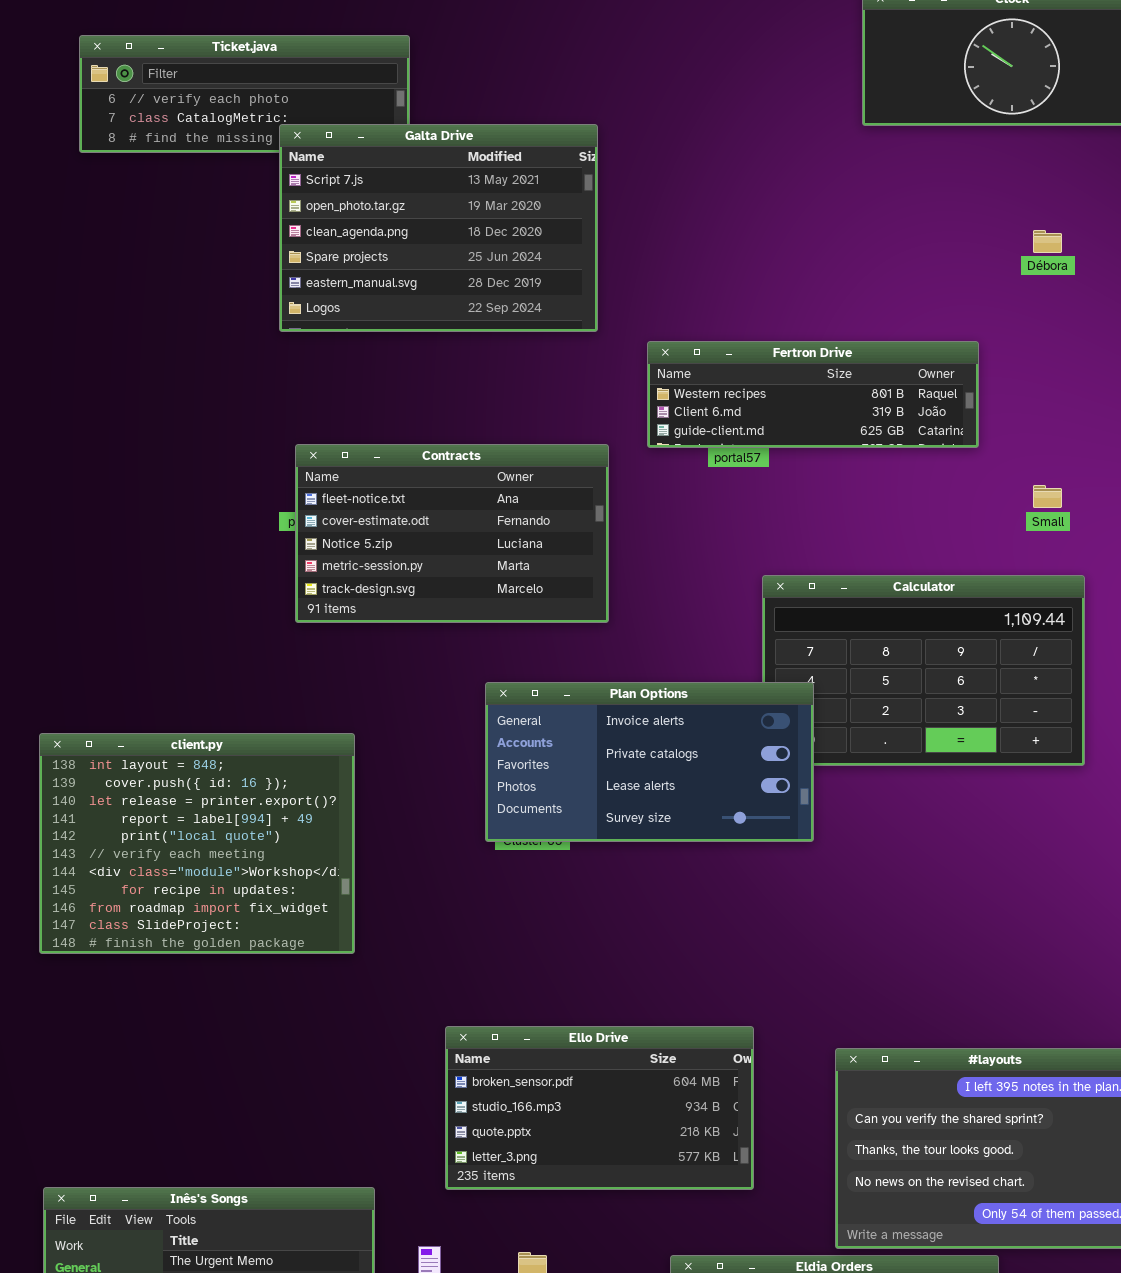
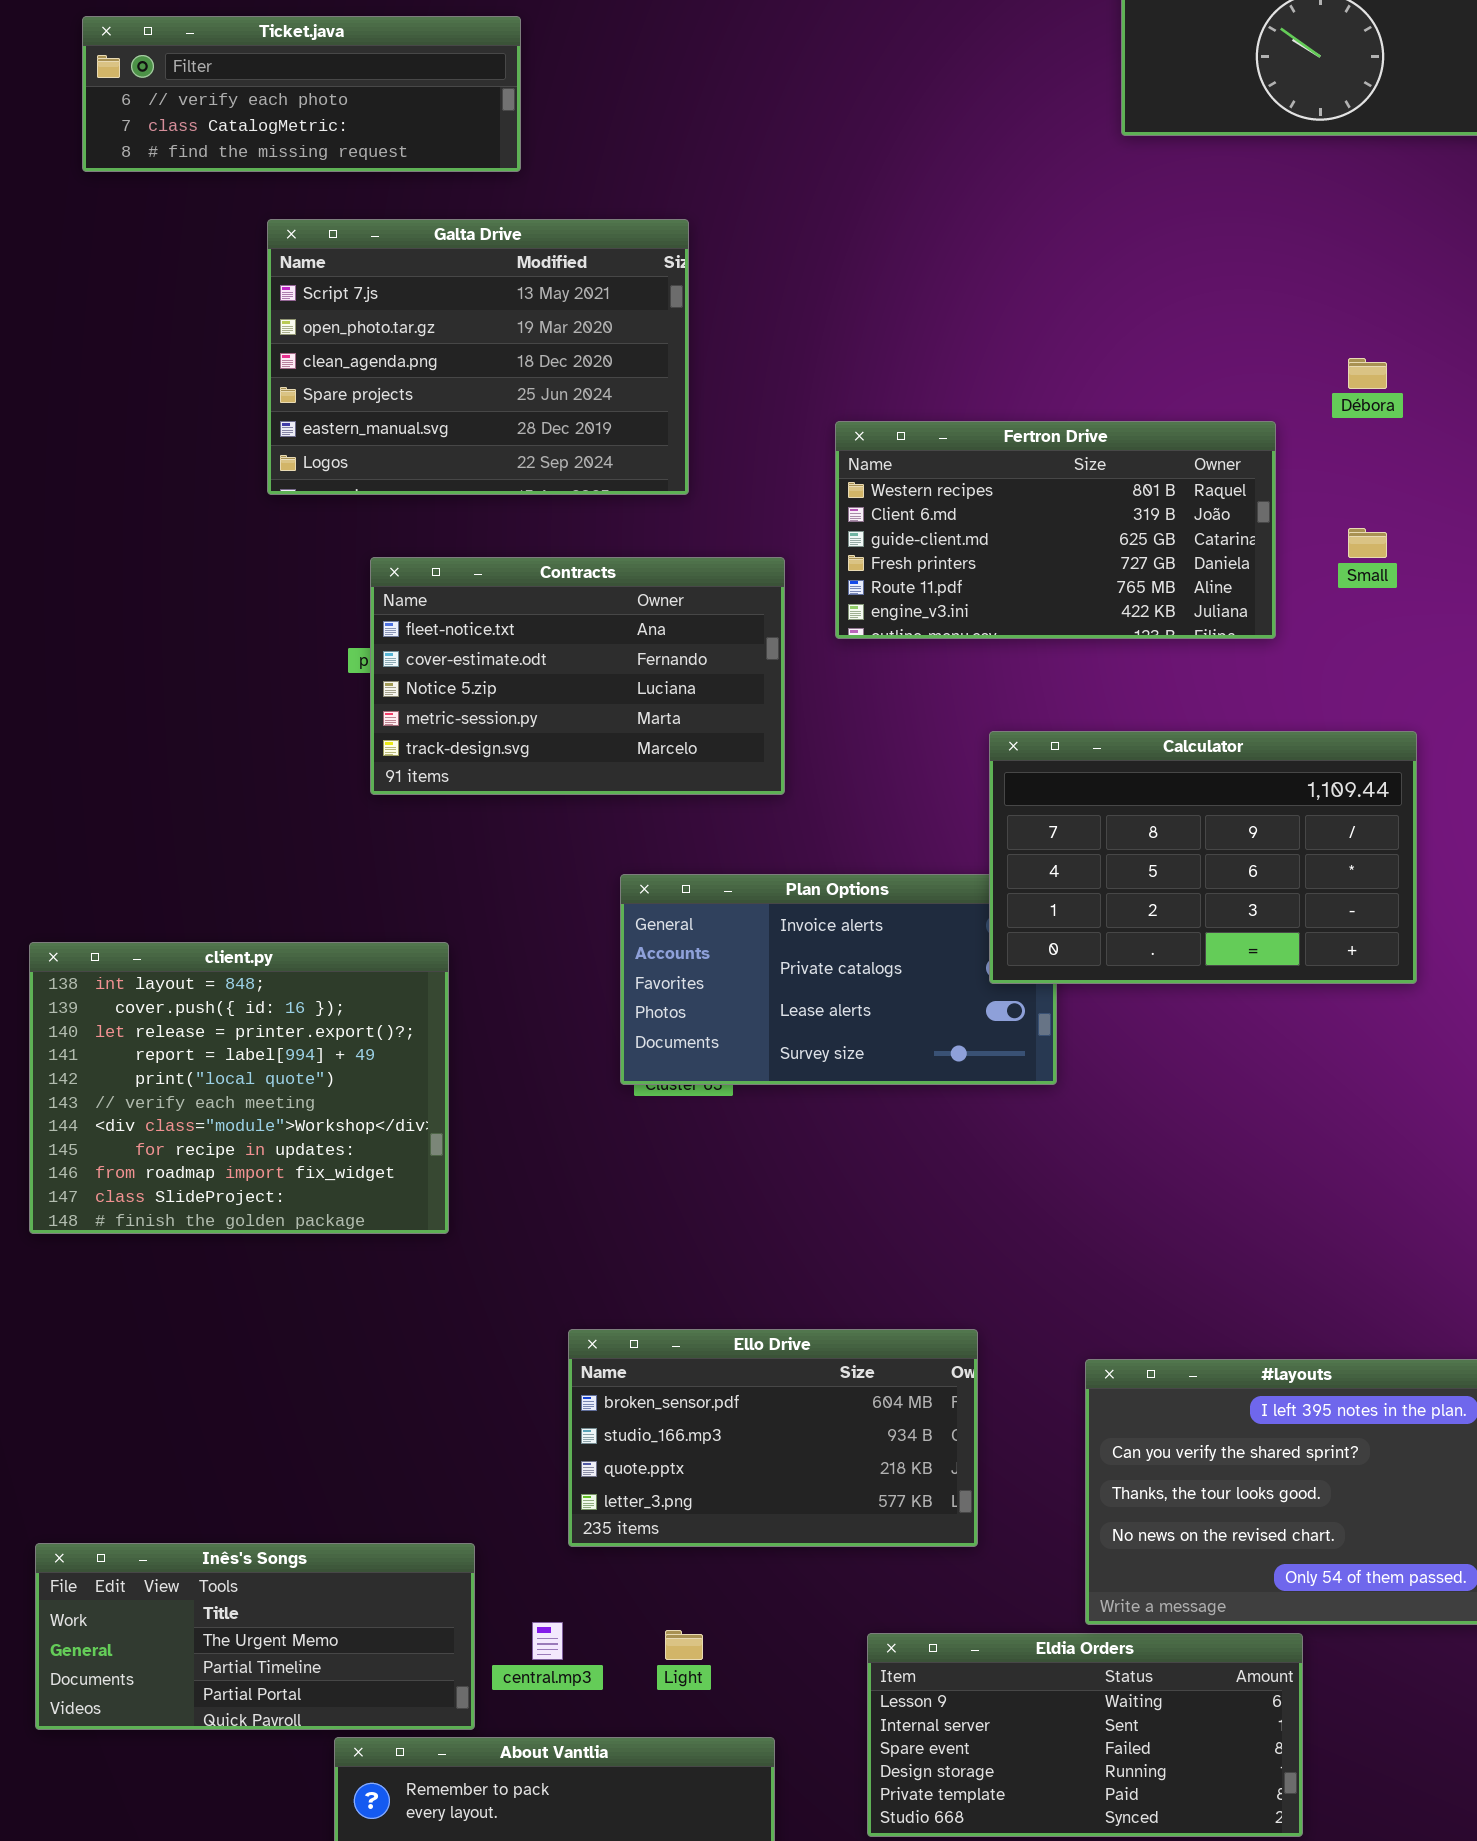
Galta Drive: [279,124,598,332] -> [267,219,689,495], moved
Débora: [1033,230,1062,253] -> [1348,358,1387,389], moved
Fertron Drive: [647,341,979,448] -> [835,421,1276,639], resized
Small: [1033,485,1062,508] -> [1348,528,1387,558], moved
Calculator: [762,575,1085,766] -> [989,731,1417,984], raised

